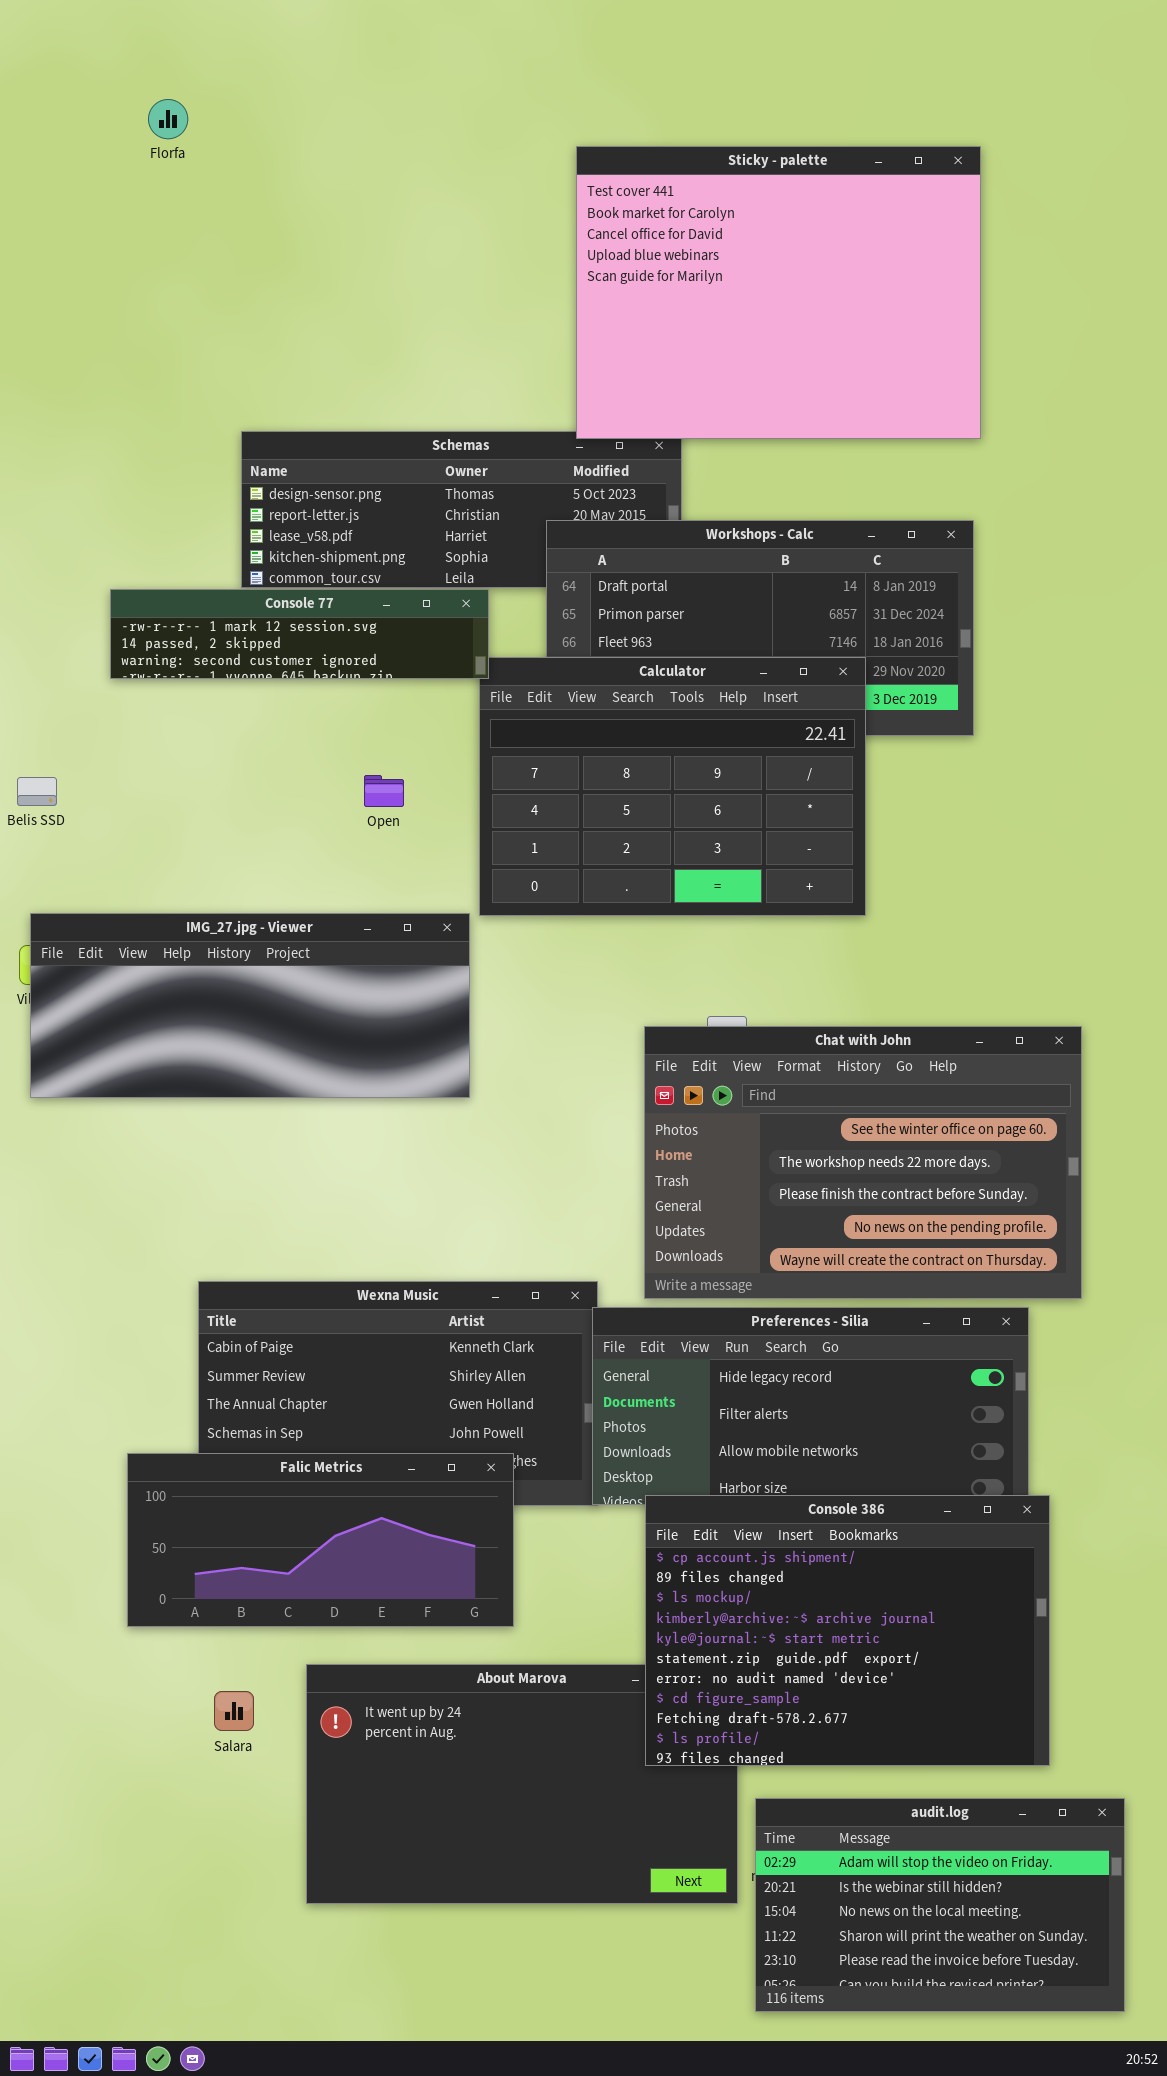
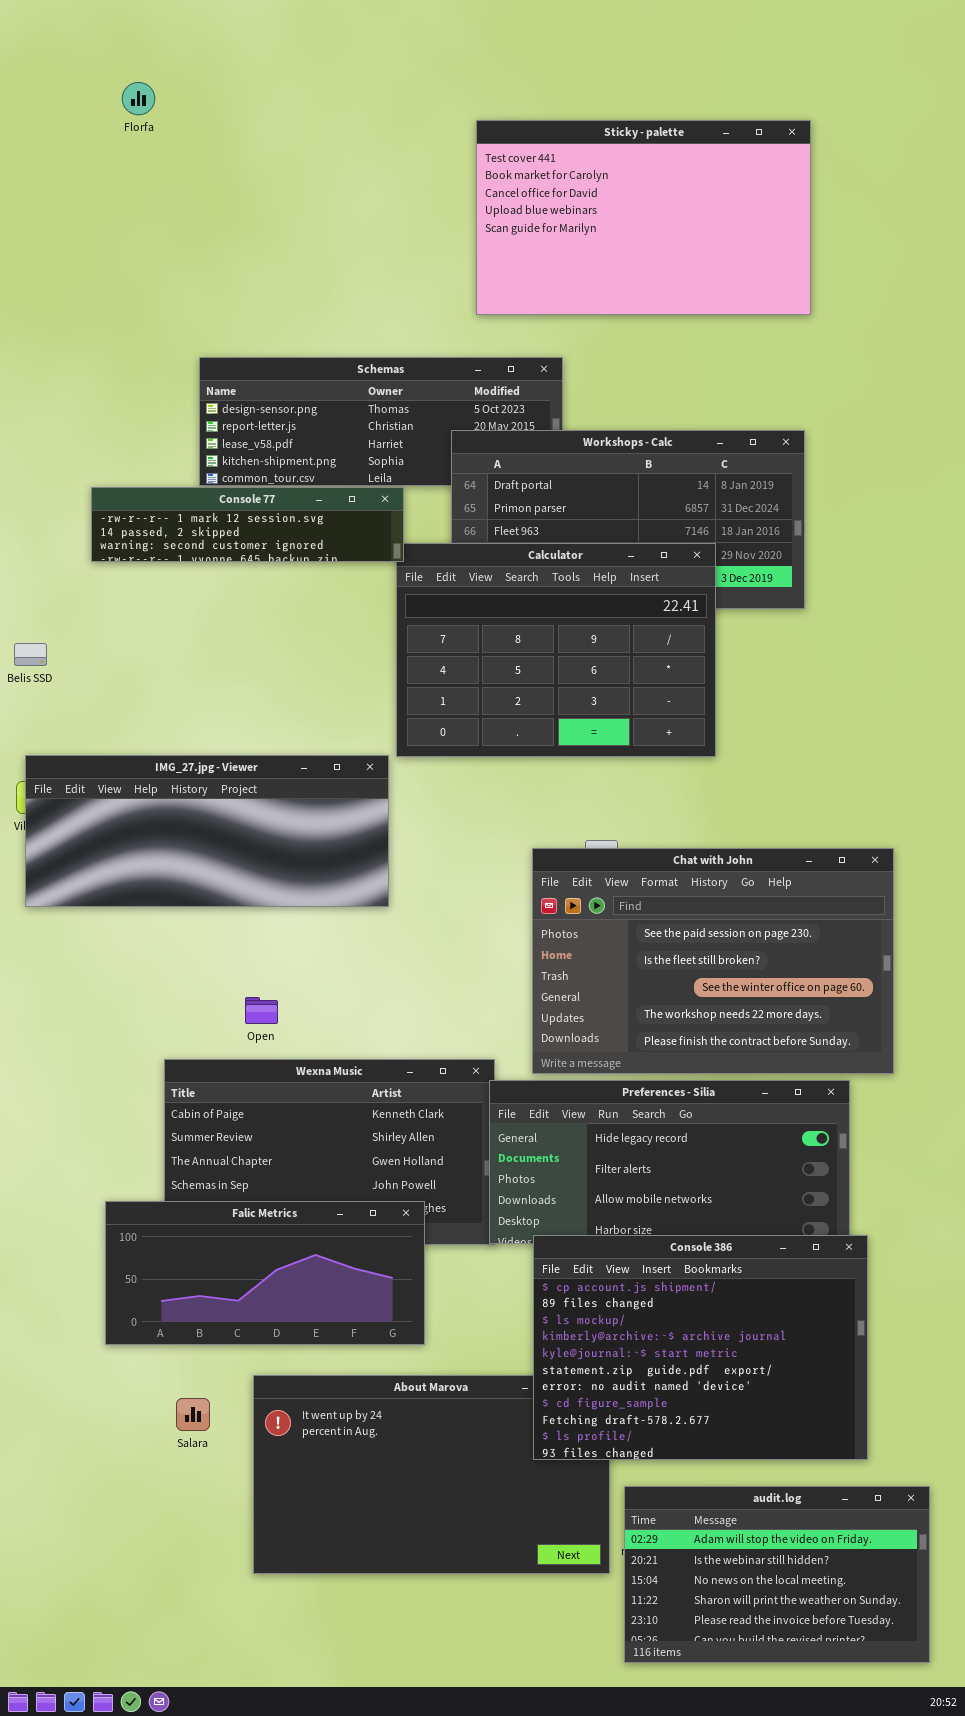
Sticky - palette: [576,146,981,439] -> [476,120,811,315], resized
Open: [364,775,404,807] -> [245,997,278,1024], moved
Chat with John: [644,1026,1082,1299] -> [532,848,894,1074], scrolled up 2 rows

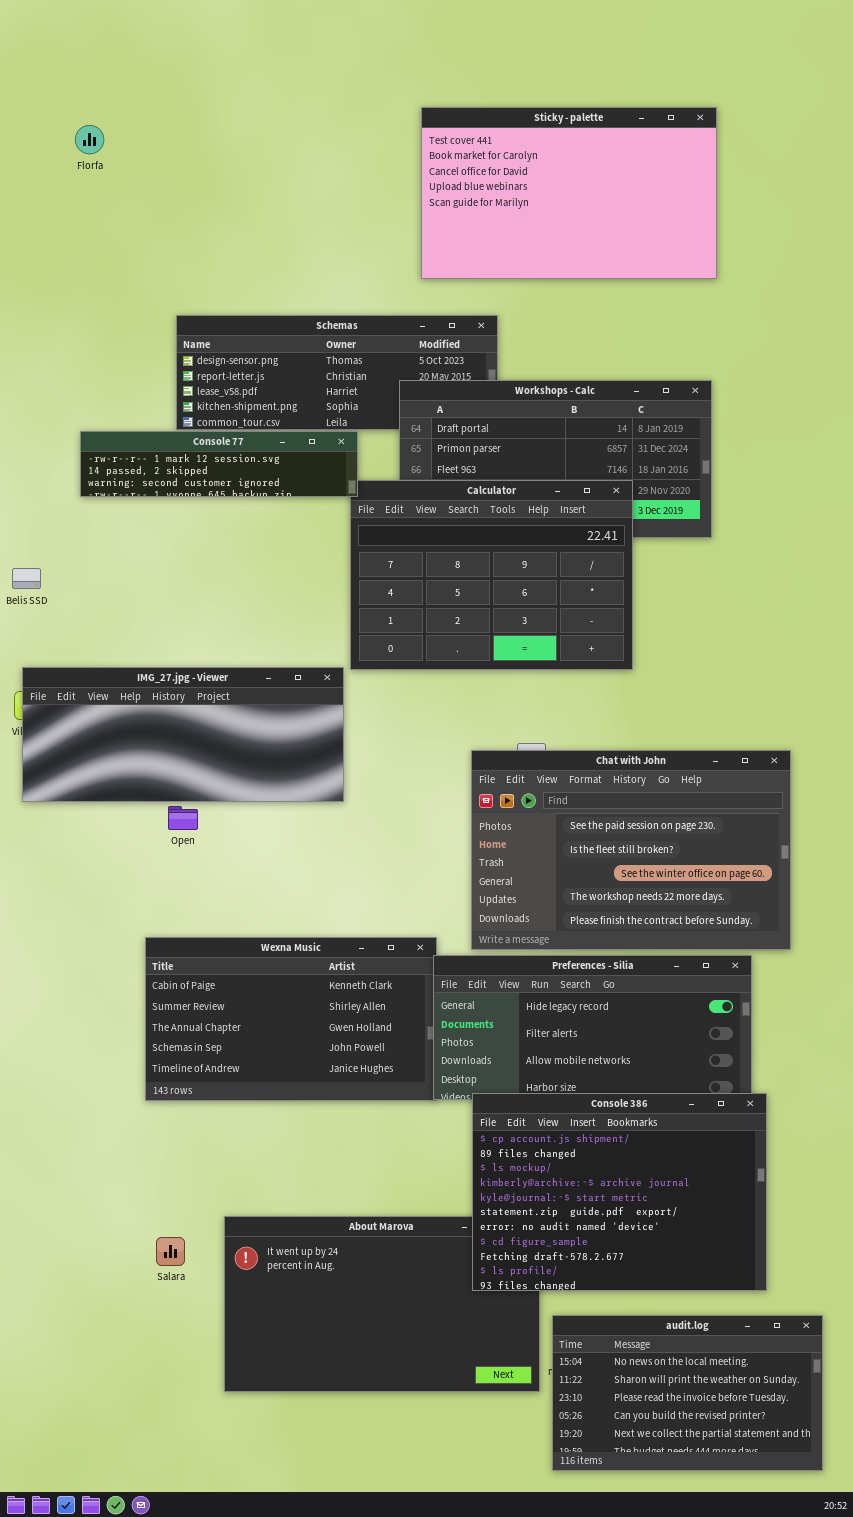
Florfa: [122,82,155,115] -> [75,125,104,154], moved
Open: [245,997,278,1024] -> [168,806,198,830], moved
Falic Metrics: [105,1201,425,1345] -> none, closed
audit.log: [624,1486,930,1663] -> [552,1315,823,1471], scrolled down 2 rows

